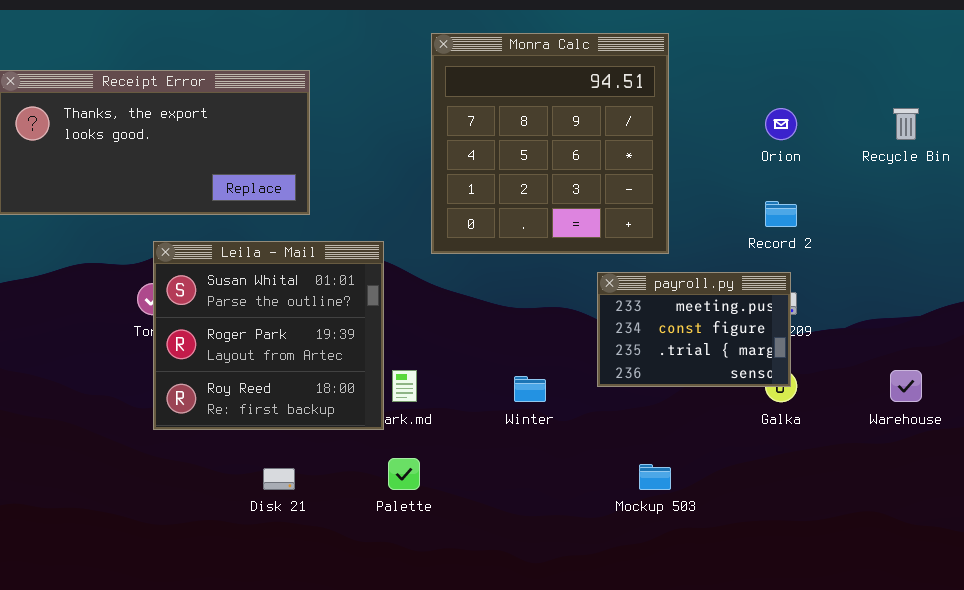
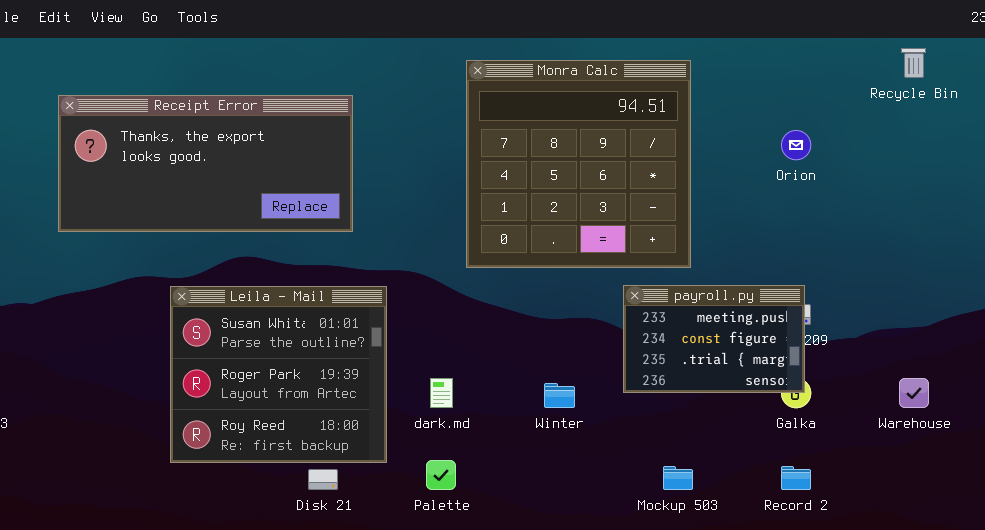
Recycle Bin: [893,108,919,140] -> [901,48,926,78], moved
Record 2: [765,201,797,227] -> [781,466,811,490], moved
Leila - Mail: [153,241,384,430] -> [170,286,387,463], moved

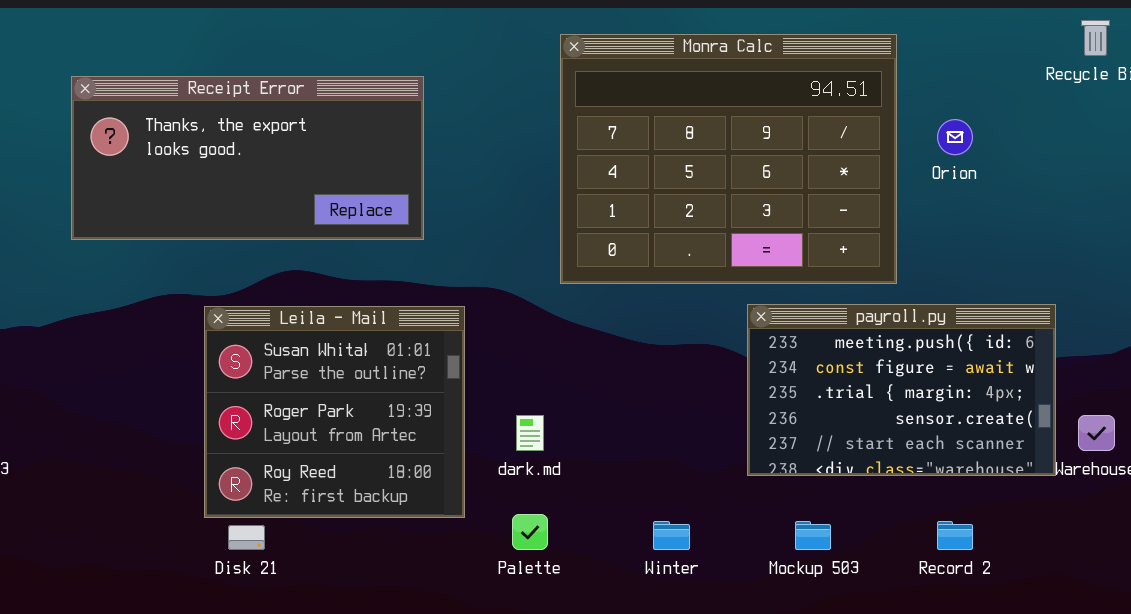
Monra Calc: [466,60,691,268] -> [560,34,897,284], resized
payroll.py: [623,285,805,393] -> [747,304,1056,476], resized
Winter: [544,383,575,408] -> [653,521,690,550], moved
Disk 21: [308,469,338,490] -> [228,525,265,550], moved

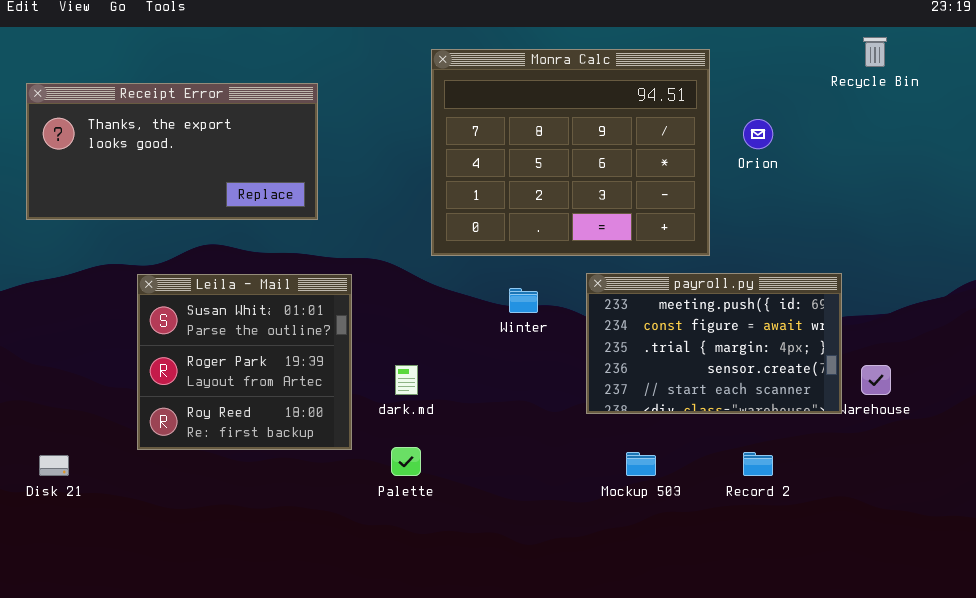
Winter: [653,521,690,550] -> [509,288,538,313], moved
Disk 21: [228,525,265,550] -> [39,455,69,476], moved

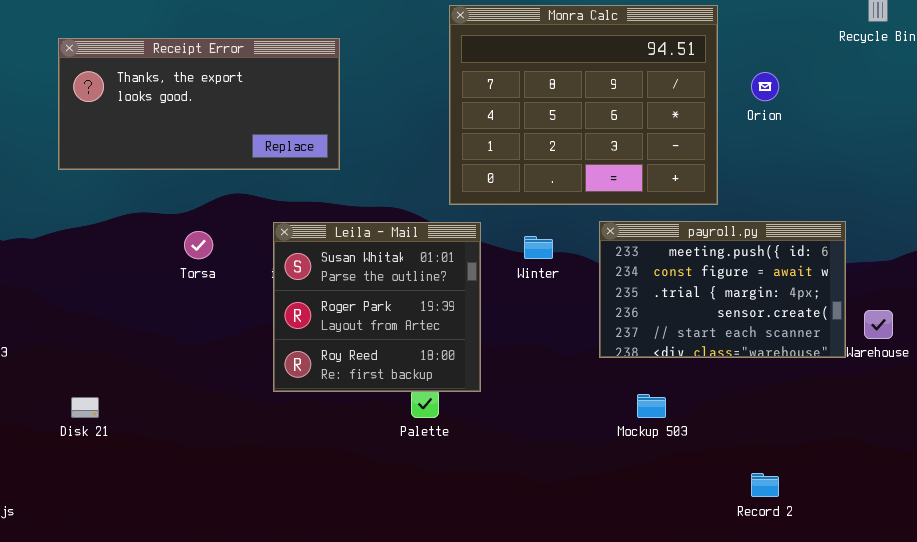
Leila - Mail: [137,274,352,450] -> [273,222,481,392], moved
Record 2: [743,452,773,476] -> [751,473,779,497], moved

